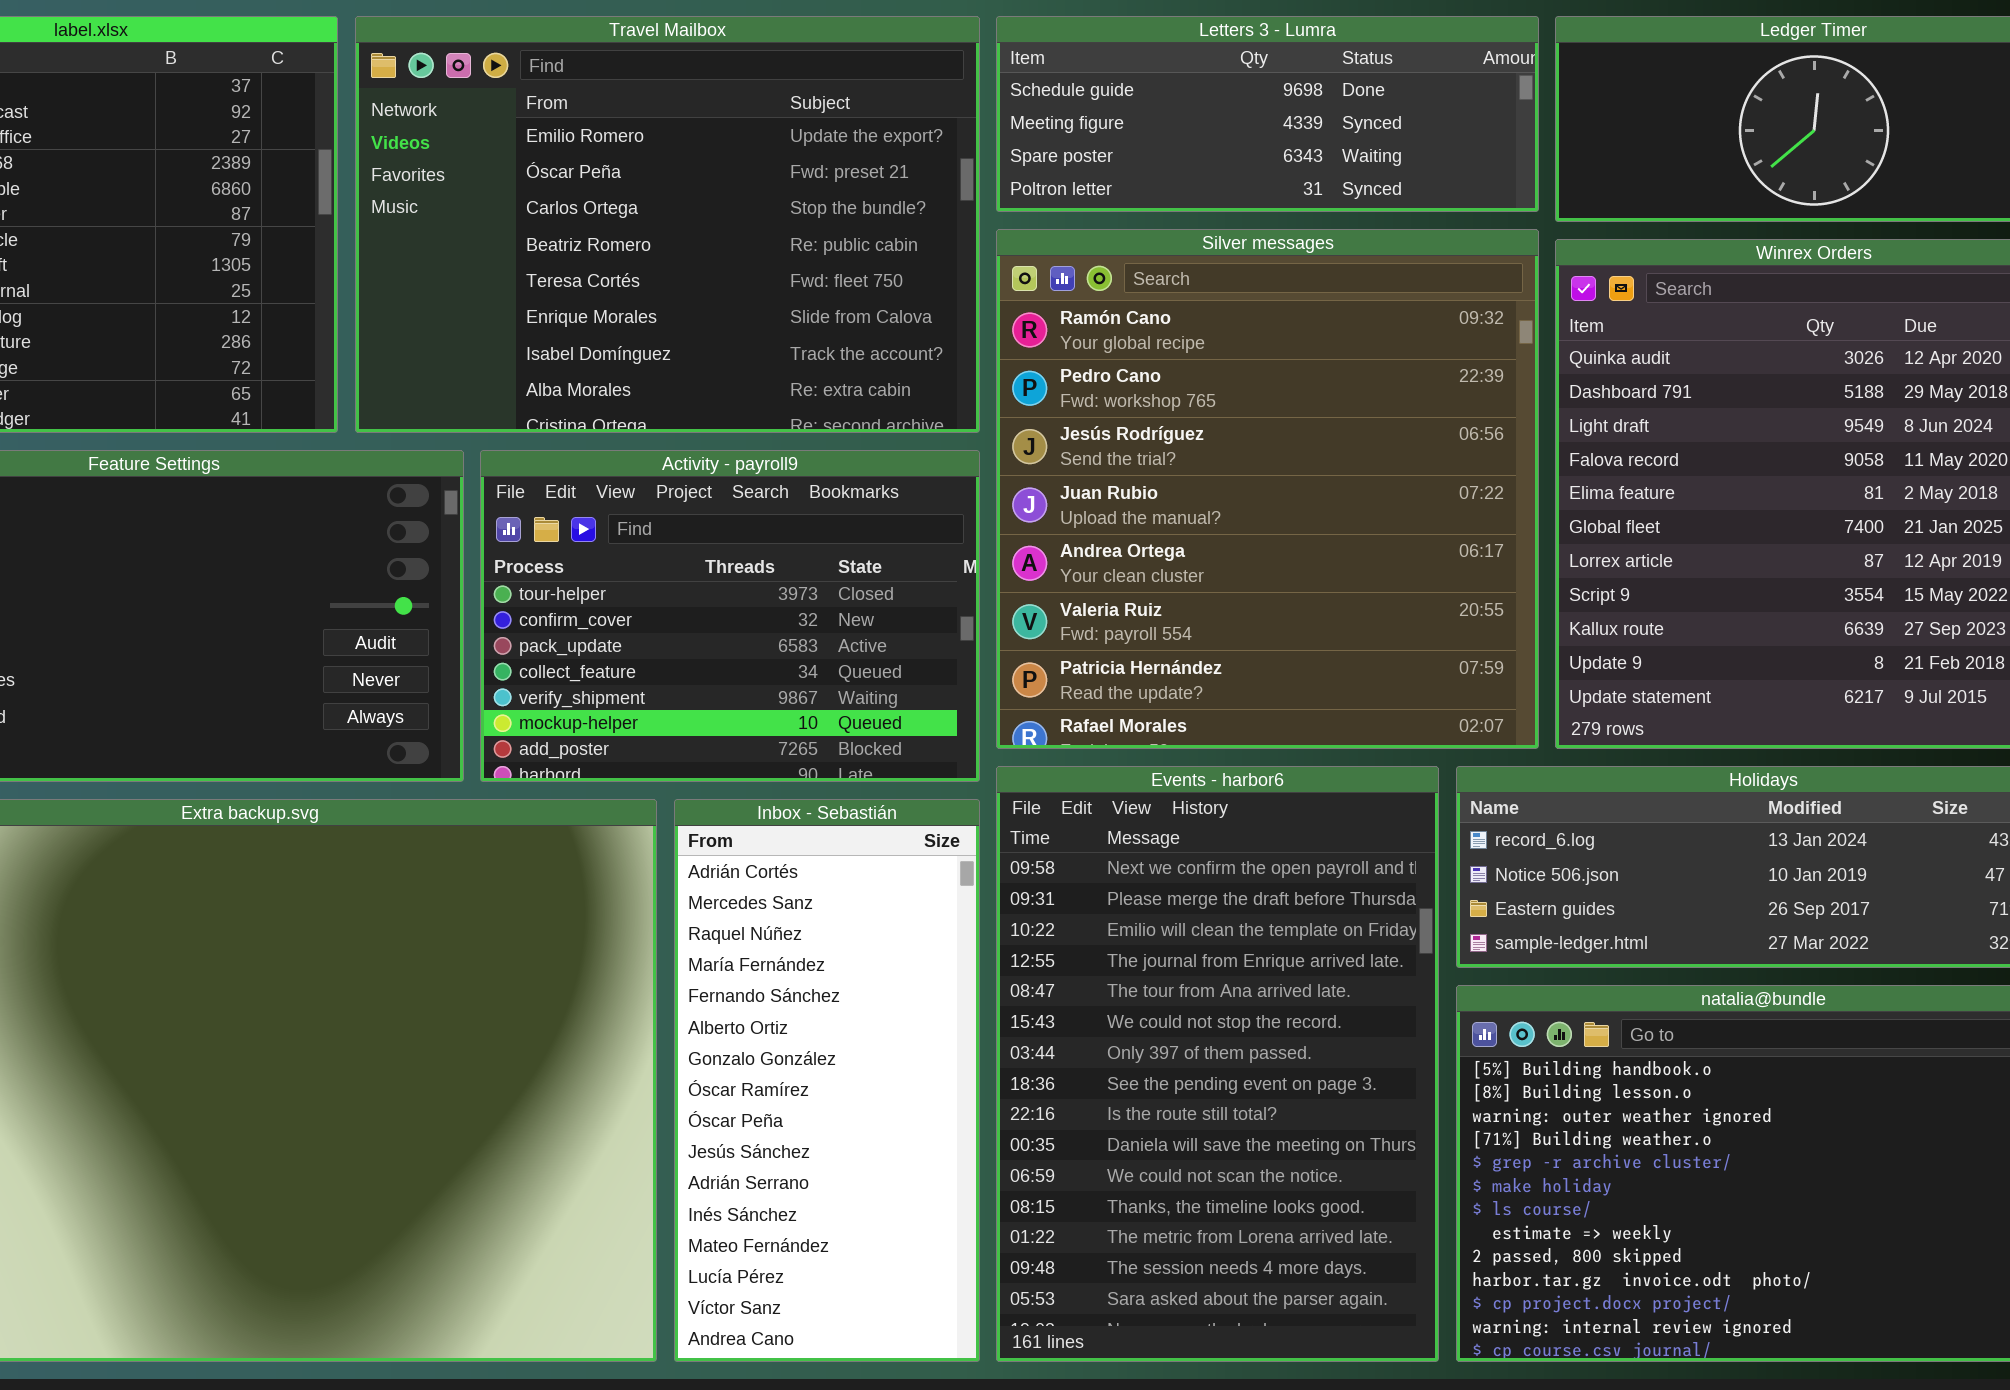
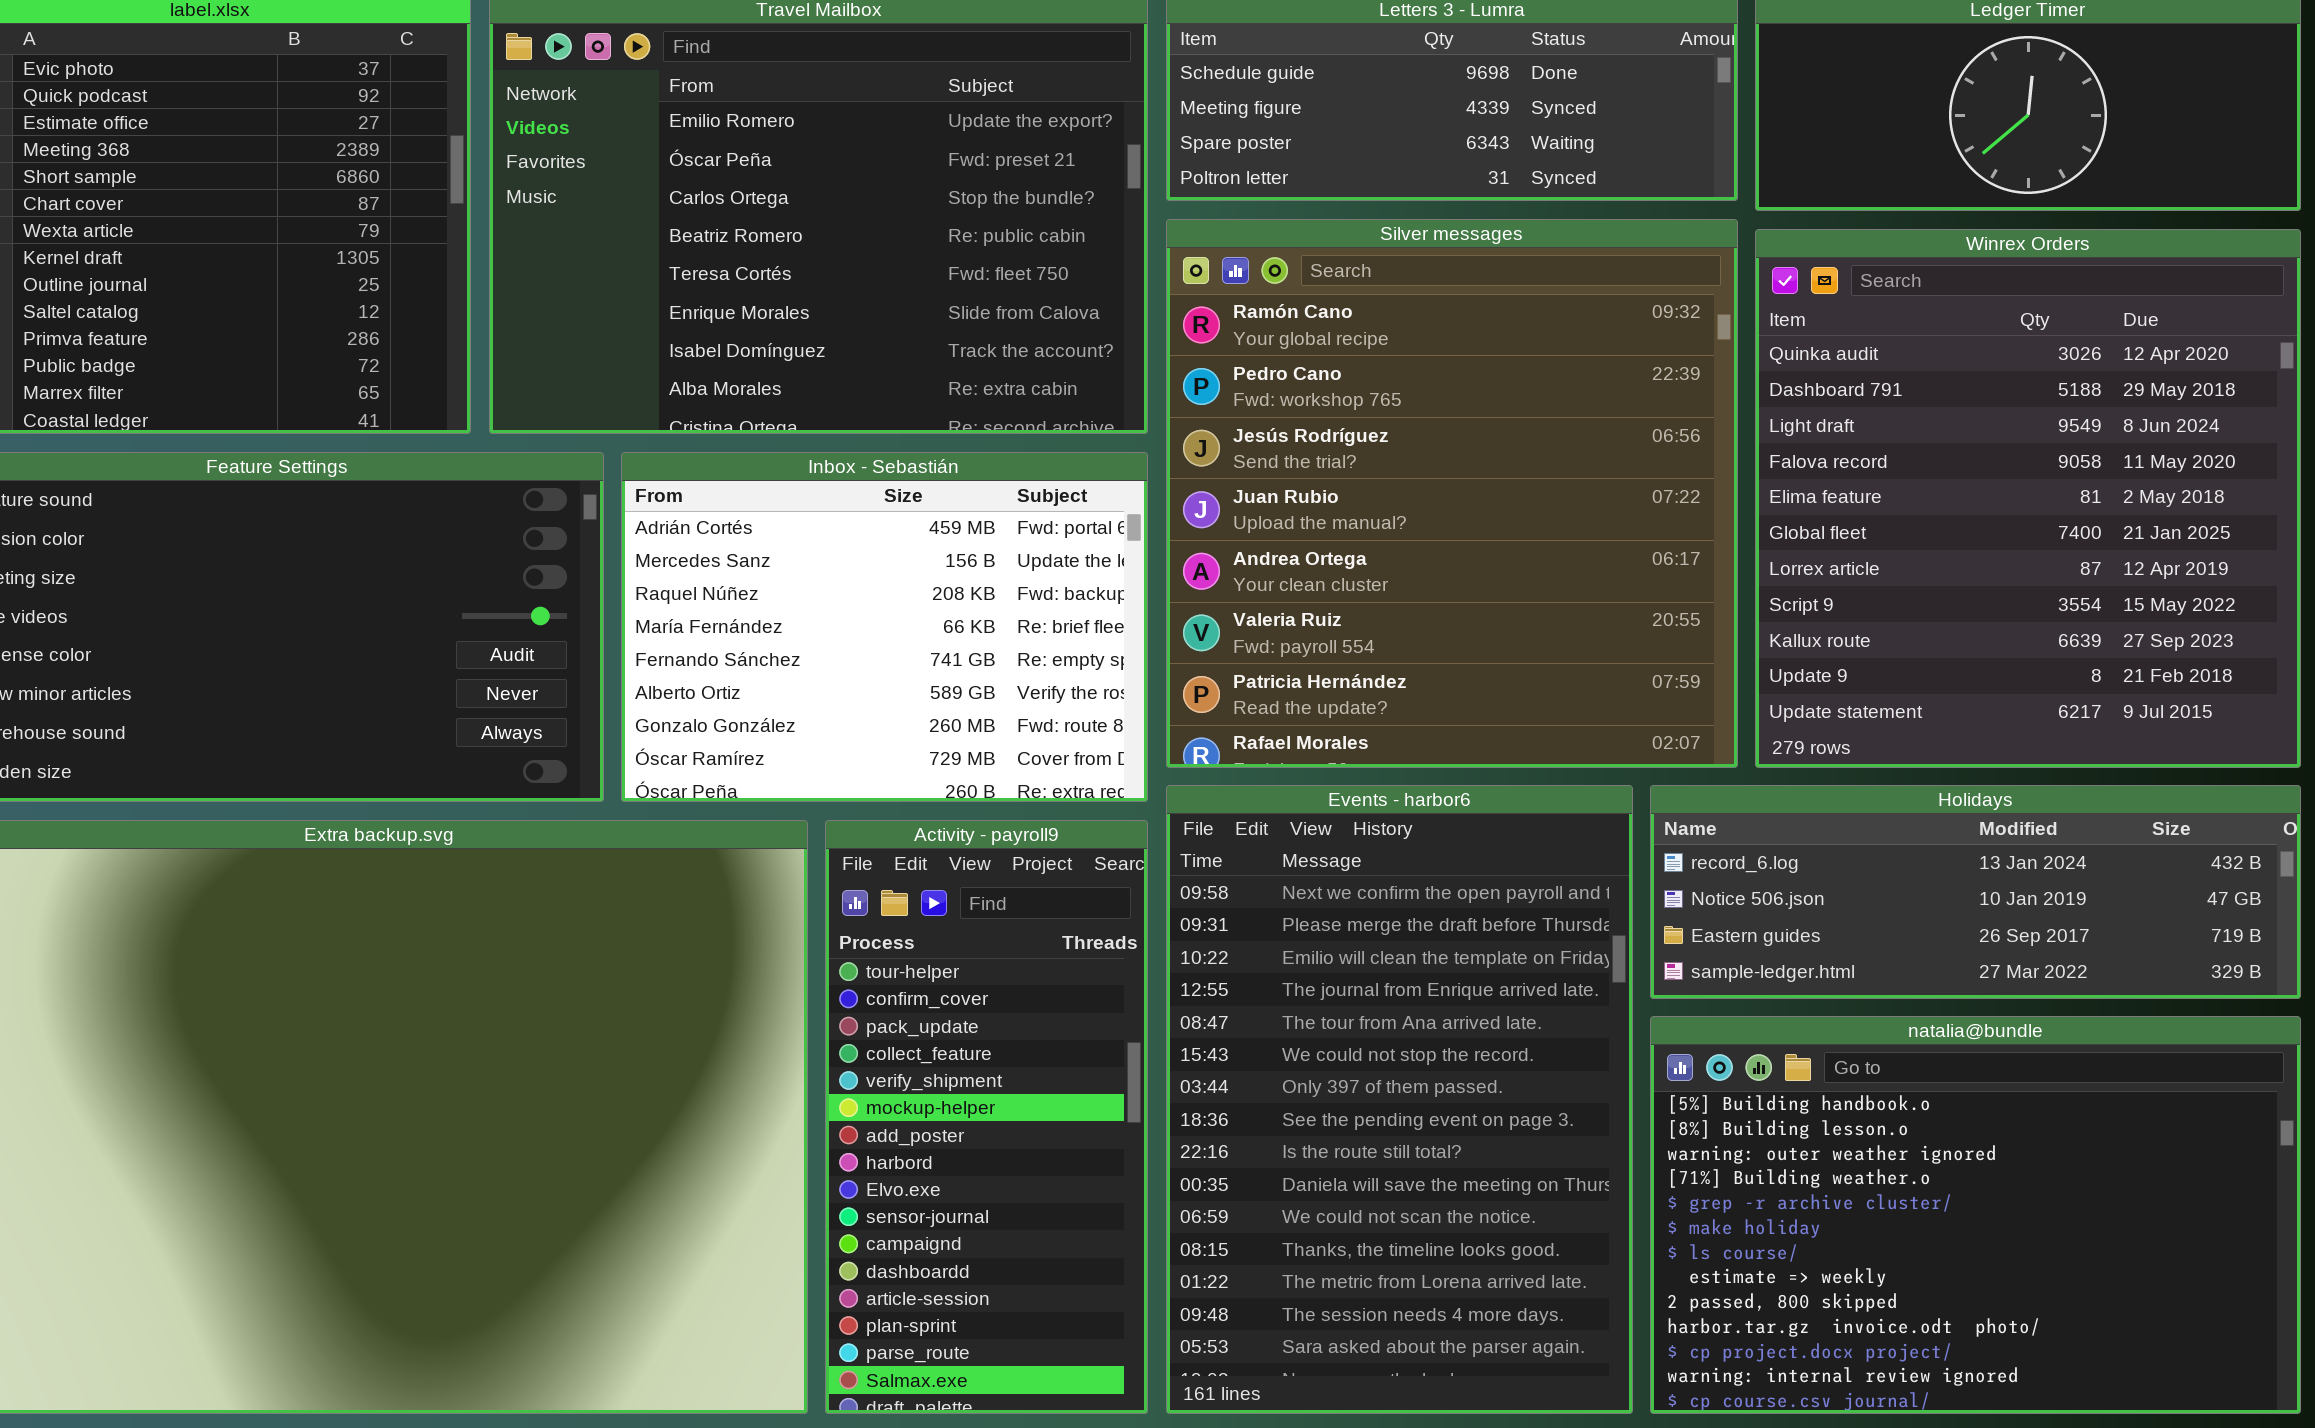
Activity - payroll9: [480,450,980,782] -> [825,820,1148,1414], moved, resized
Inbox - Sebastián: [674,799,980,1362] -> [621,452,1148,802], moved, resized

